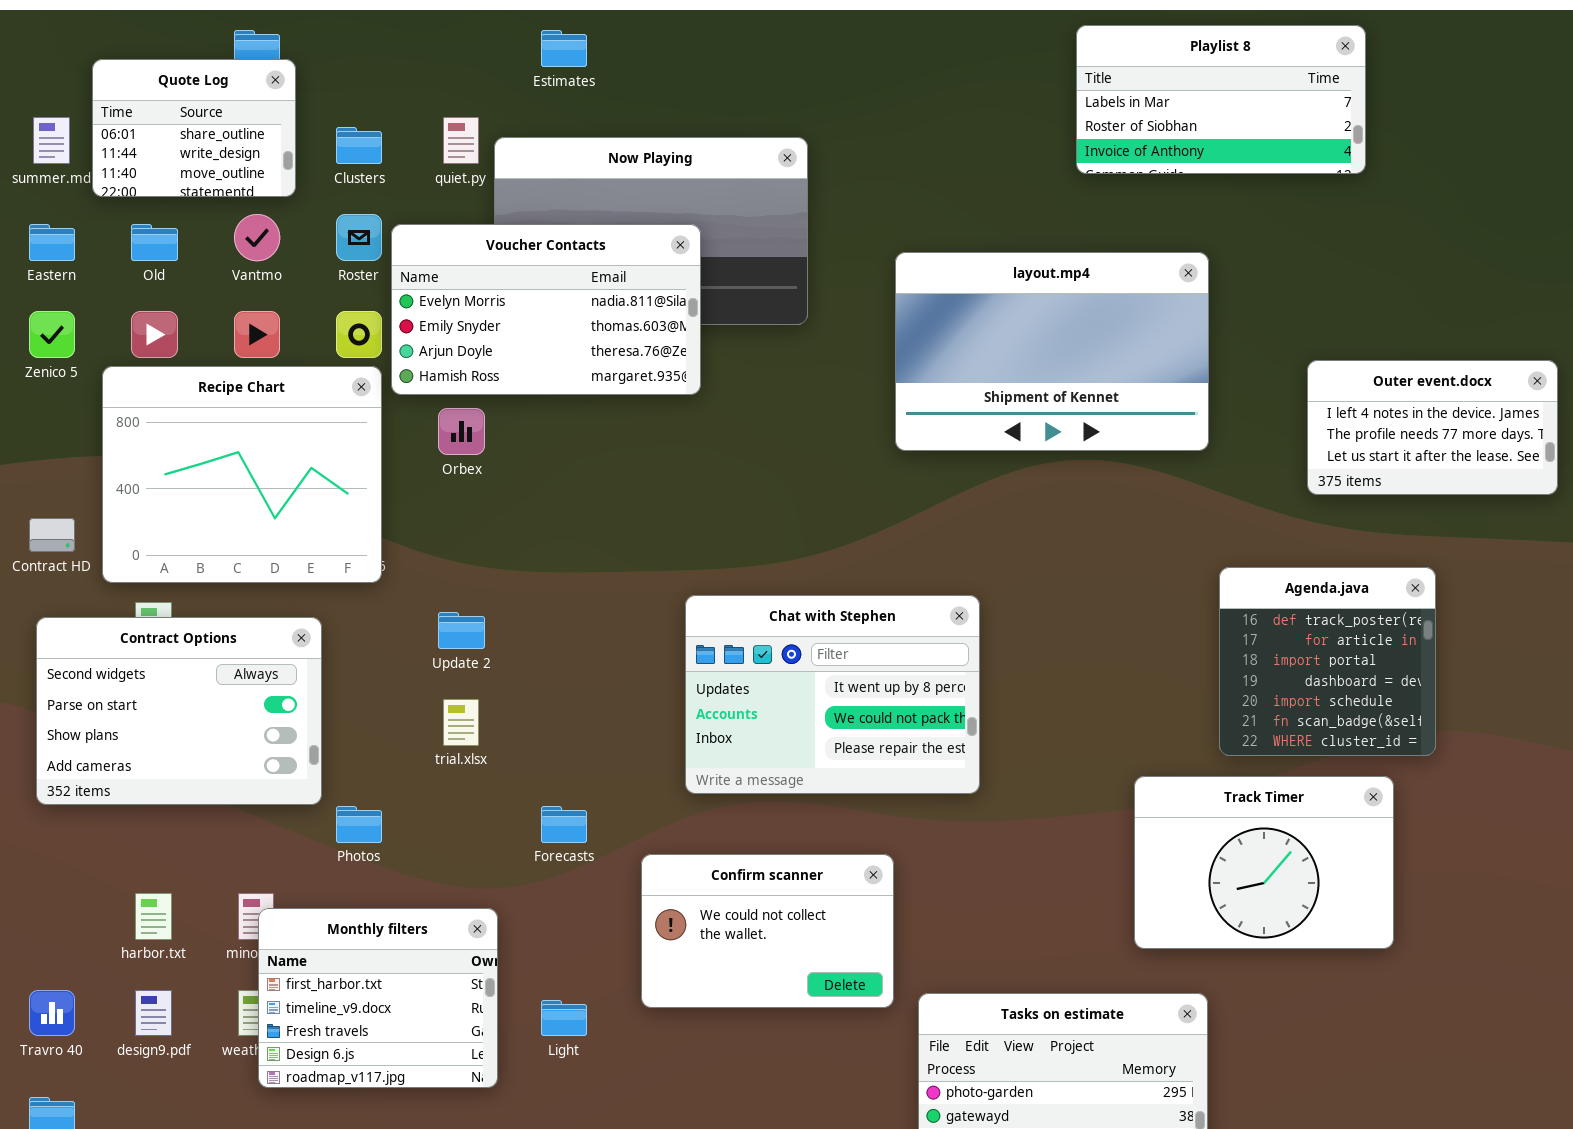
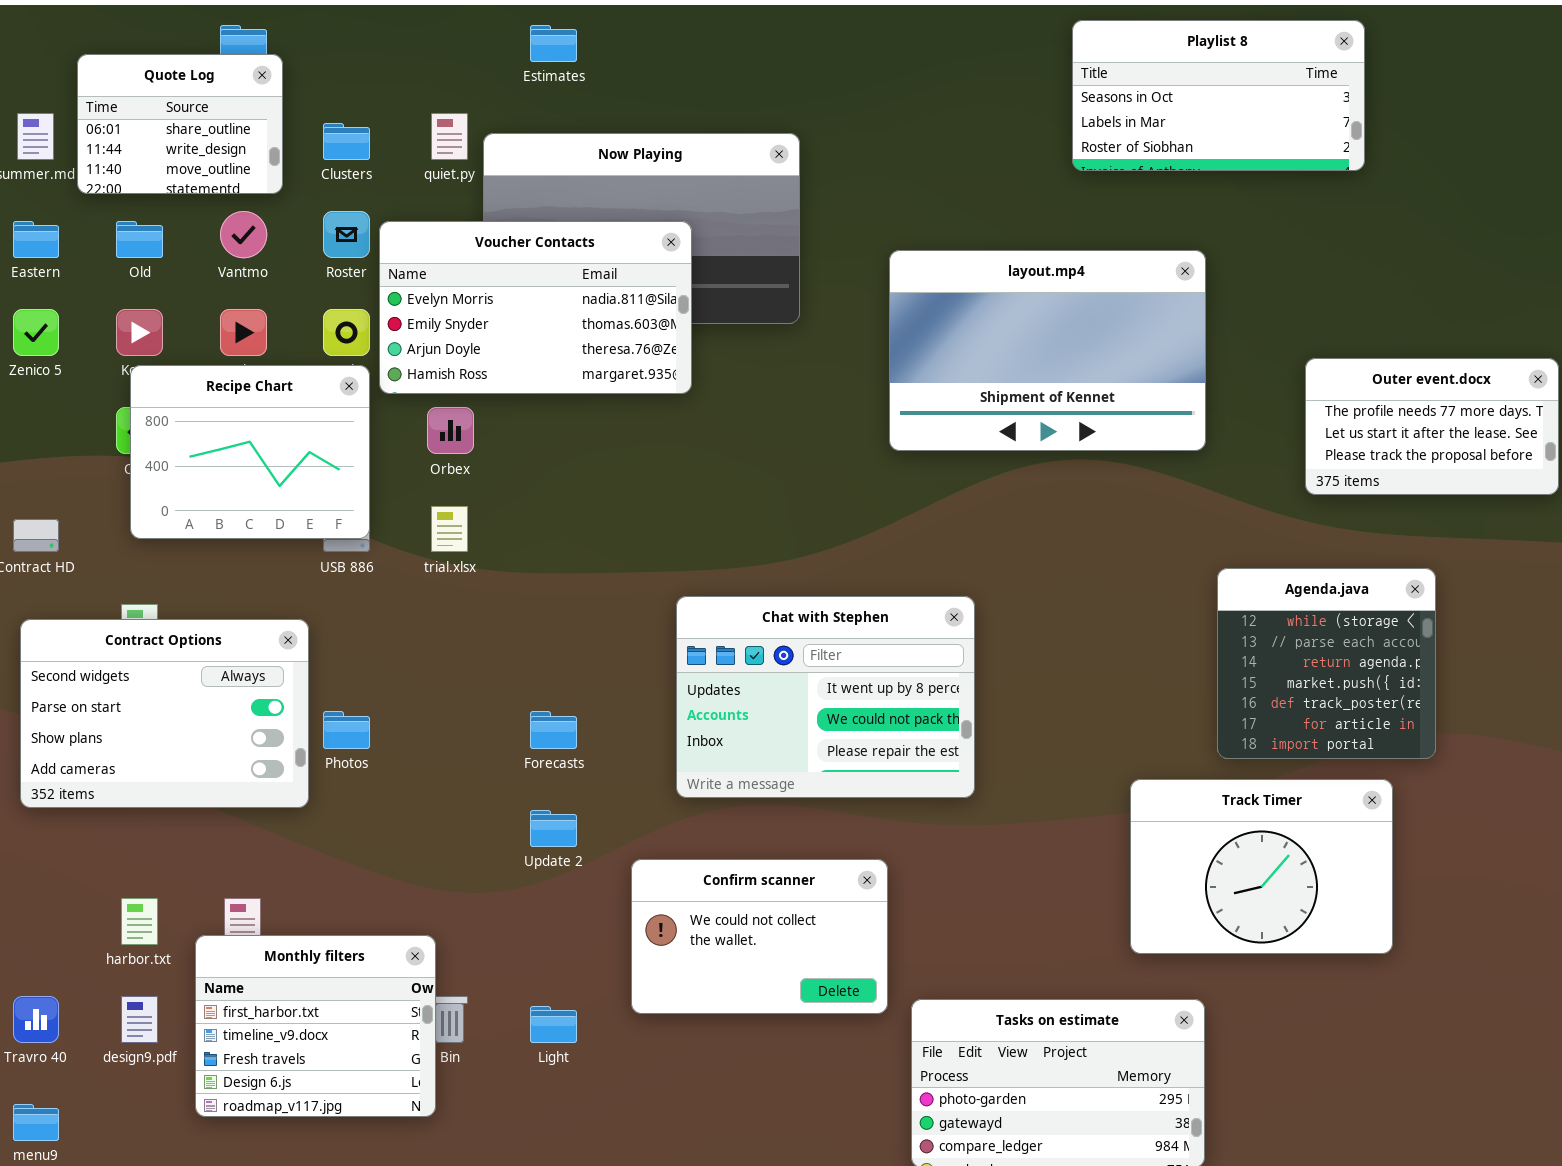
Playlist 8: [1076,25,1366,174] -> [1072,20,1365,171], scrolled up 1 row
Outer event.docx: [1307,360,1558,495] -> [1305,358,1559,495], scrolled down 1 row
Recipe Chart: [102,366,382,583] -> [130,365,370,539], resized
Agenda.java: [1219,567,1436,756] -> [1217,568,1436,759], scrolled up 4 rows
Update 2: [438,612,485,649] -> [530,810,577,847], moved
trial.xlsx: [443,699,479,746] -> [431,506,468,552], moved
Photos: [336,806,382,843] -> [323,711,370,749], moved
Forecasts: [541,806,587,843] -> [530,711,577,749], moved
Monthly filters: [258,908,498,1088] -> [195,935,436,1117], moved

